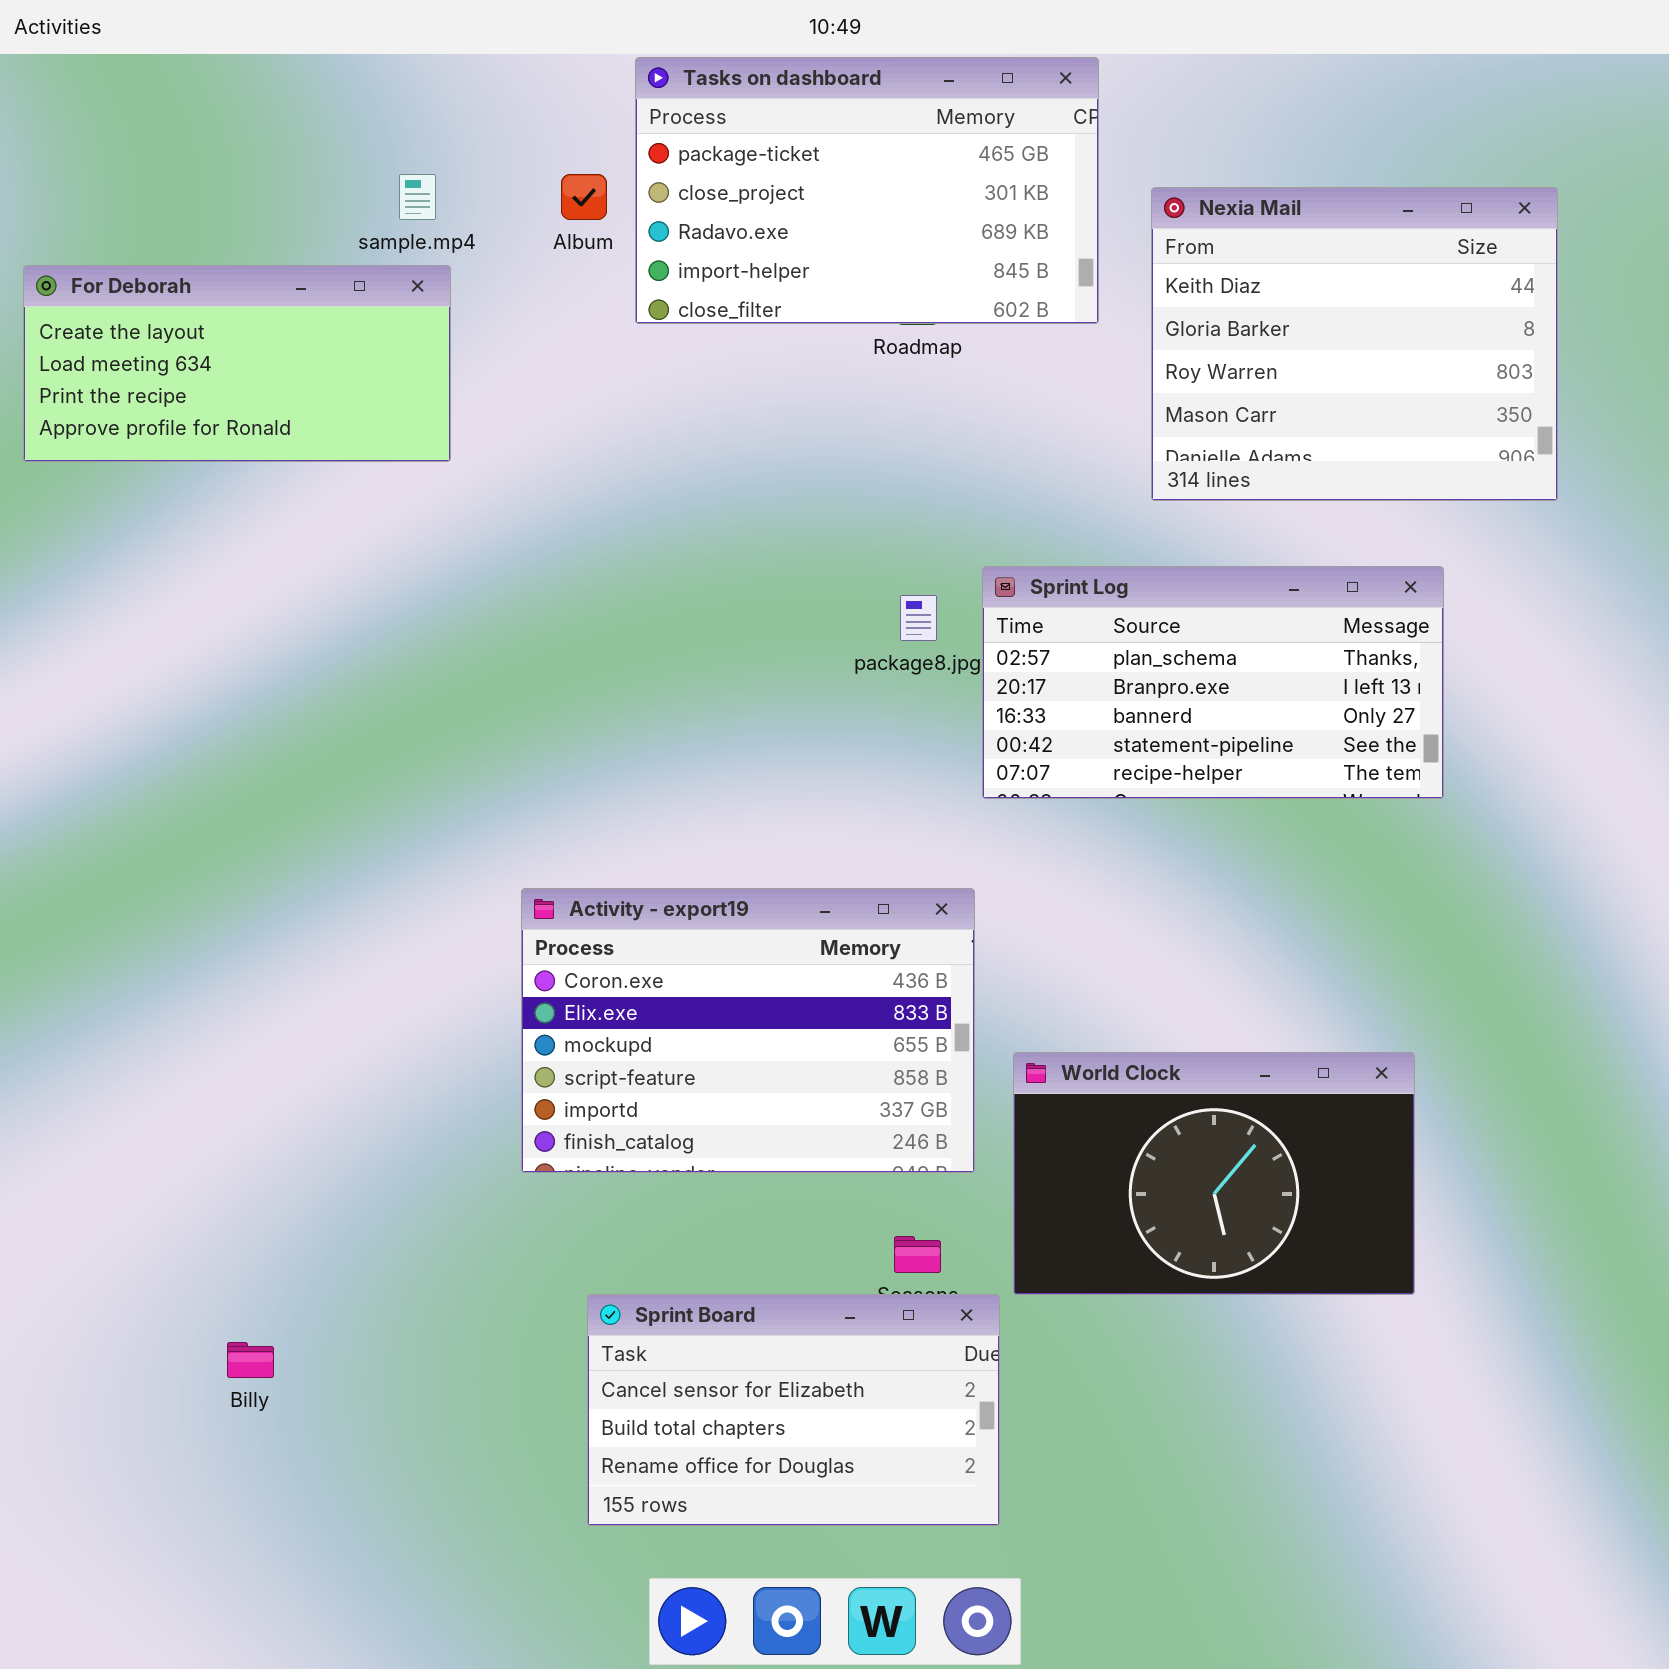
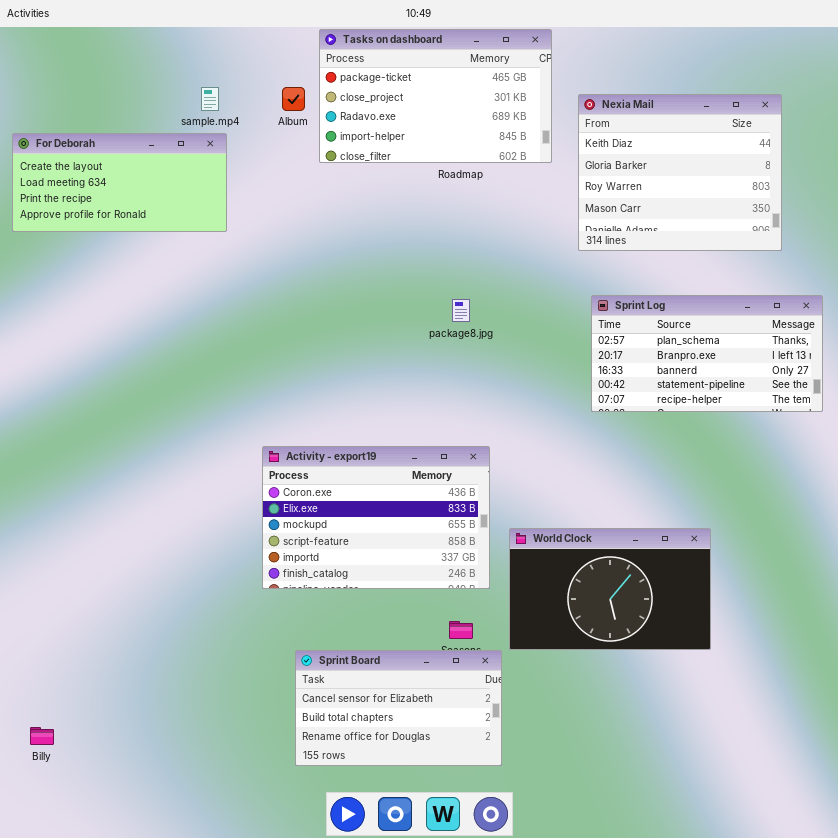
Sprint Log: [982,566,1444,799] -> [591,295,823,412], moved
Billy: [227,1342,274,1378] -> [30,727,54,745], moved

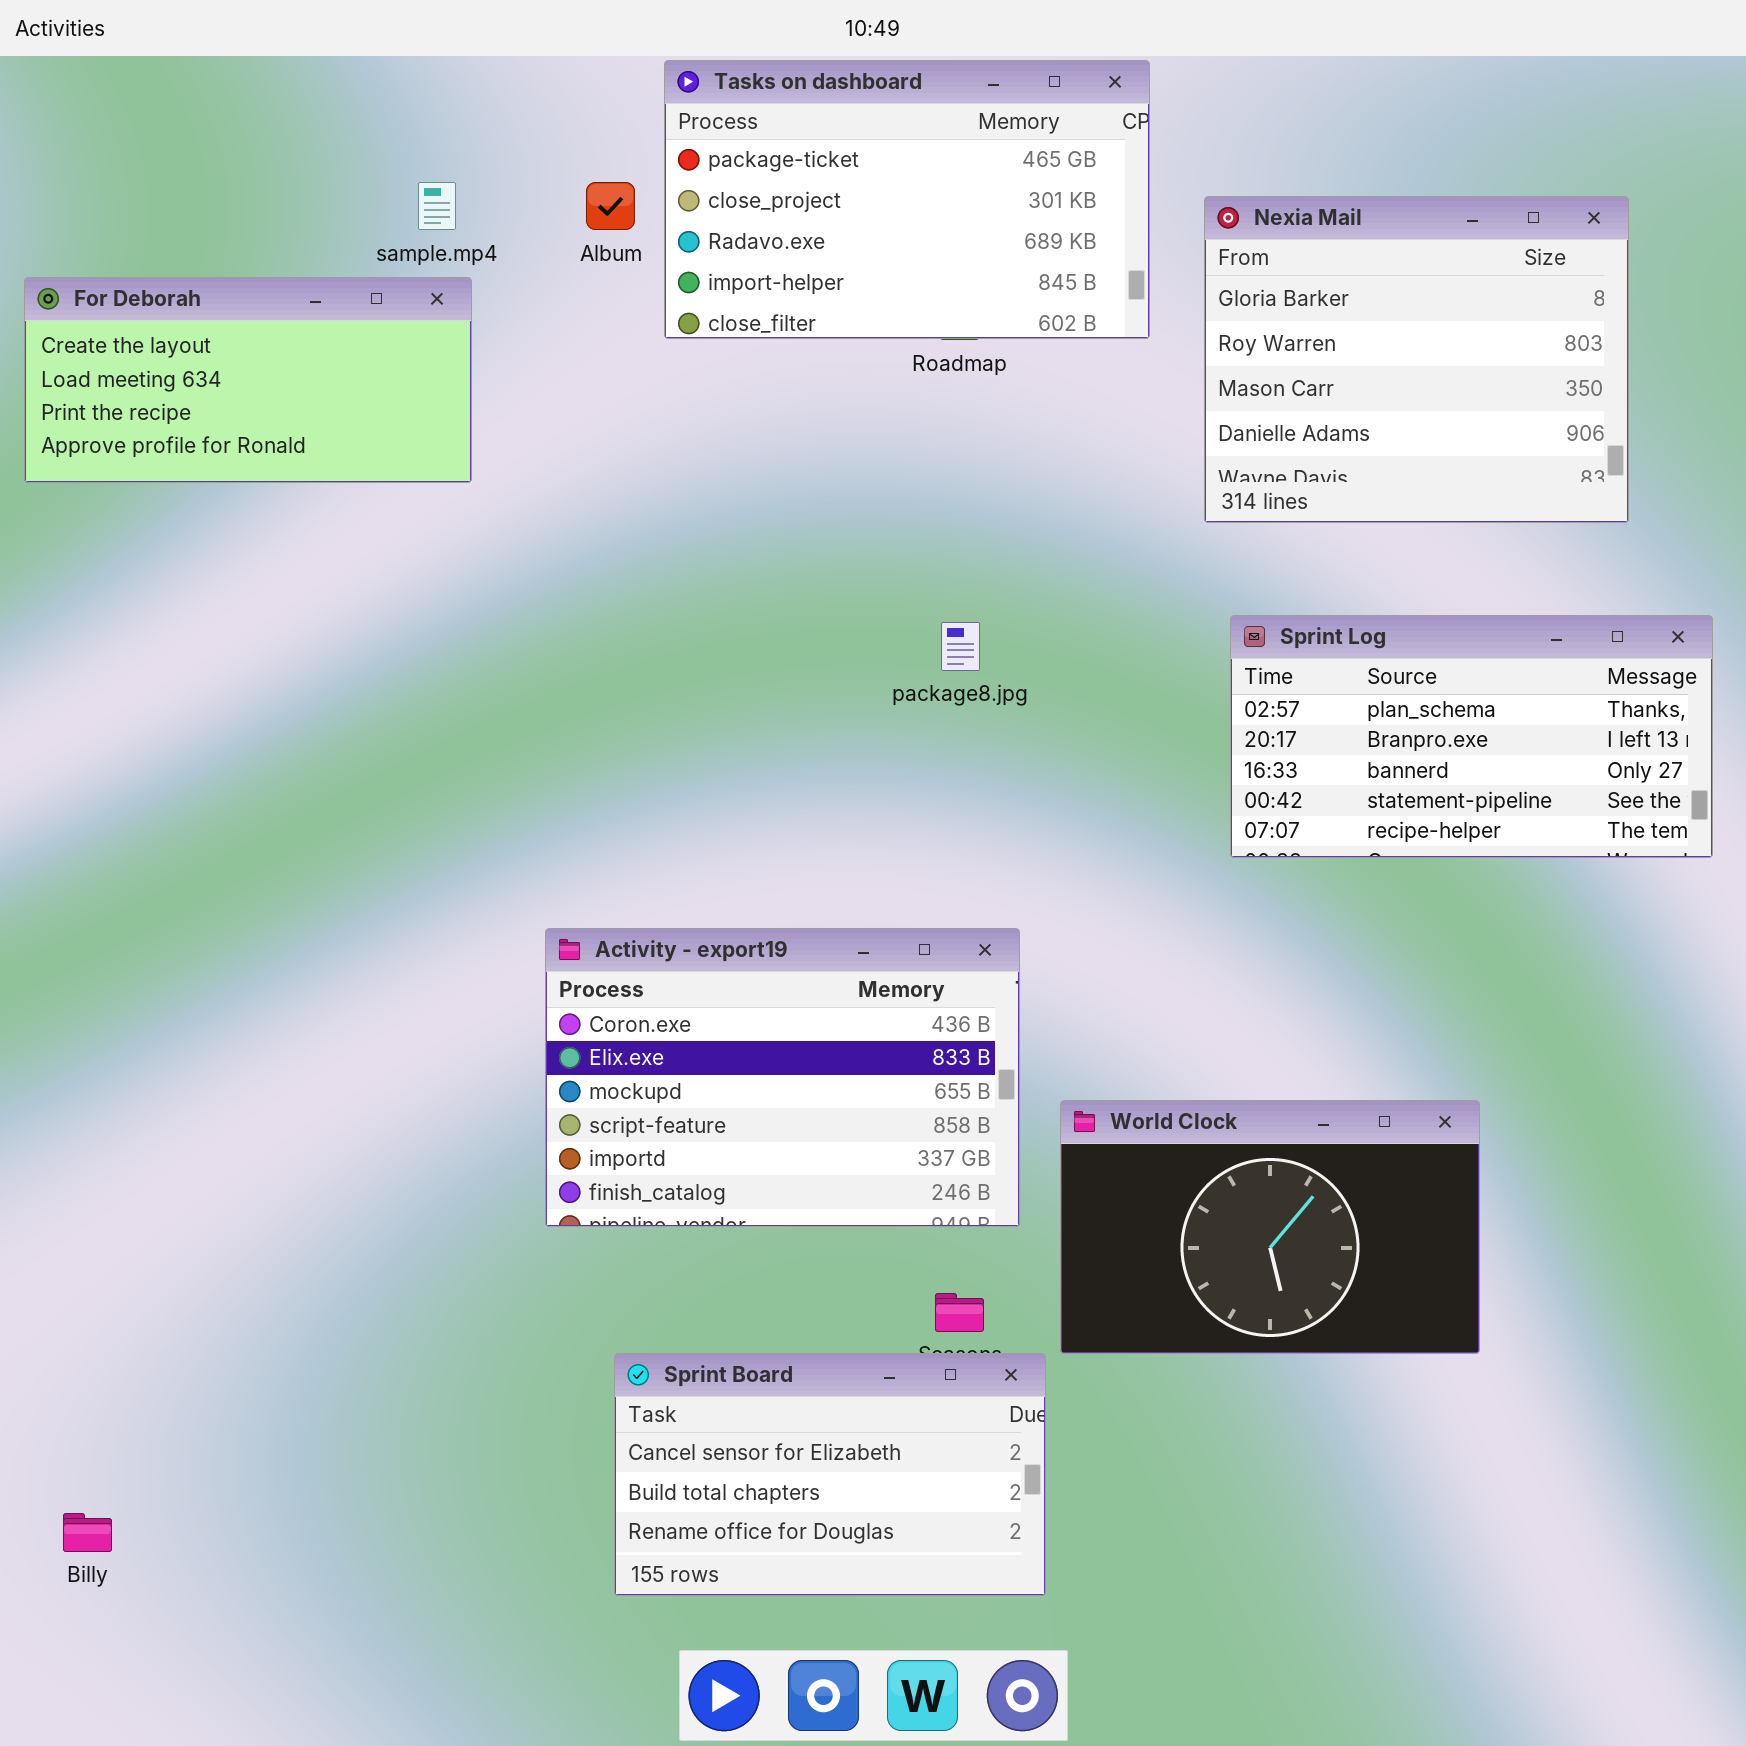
Nexia Mail: [578,94,782,251] -> [1204,196,1629,523], scrolled down 1 row

